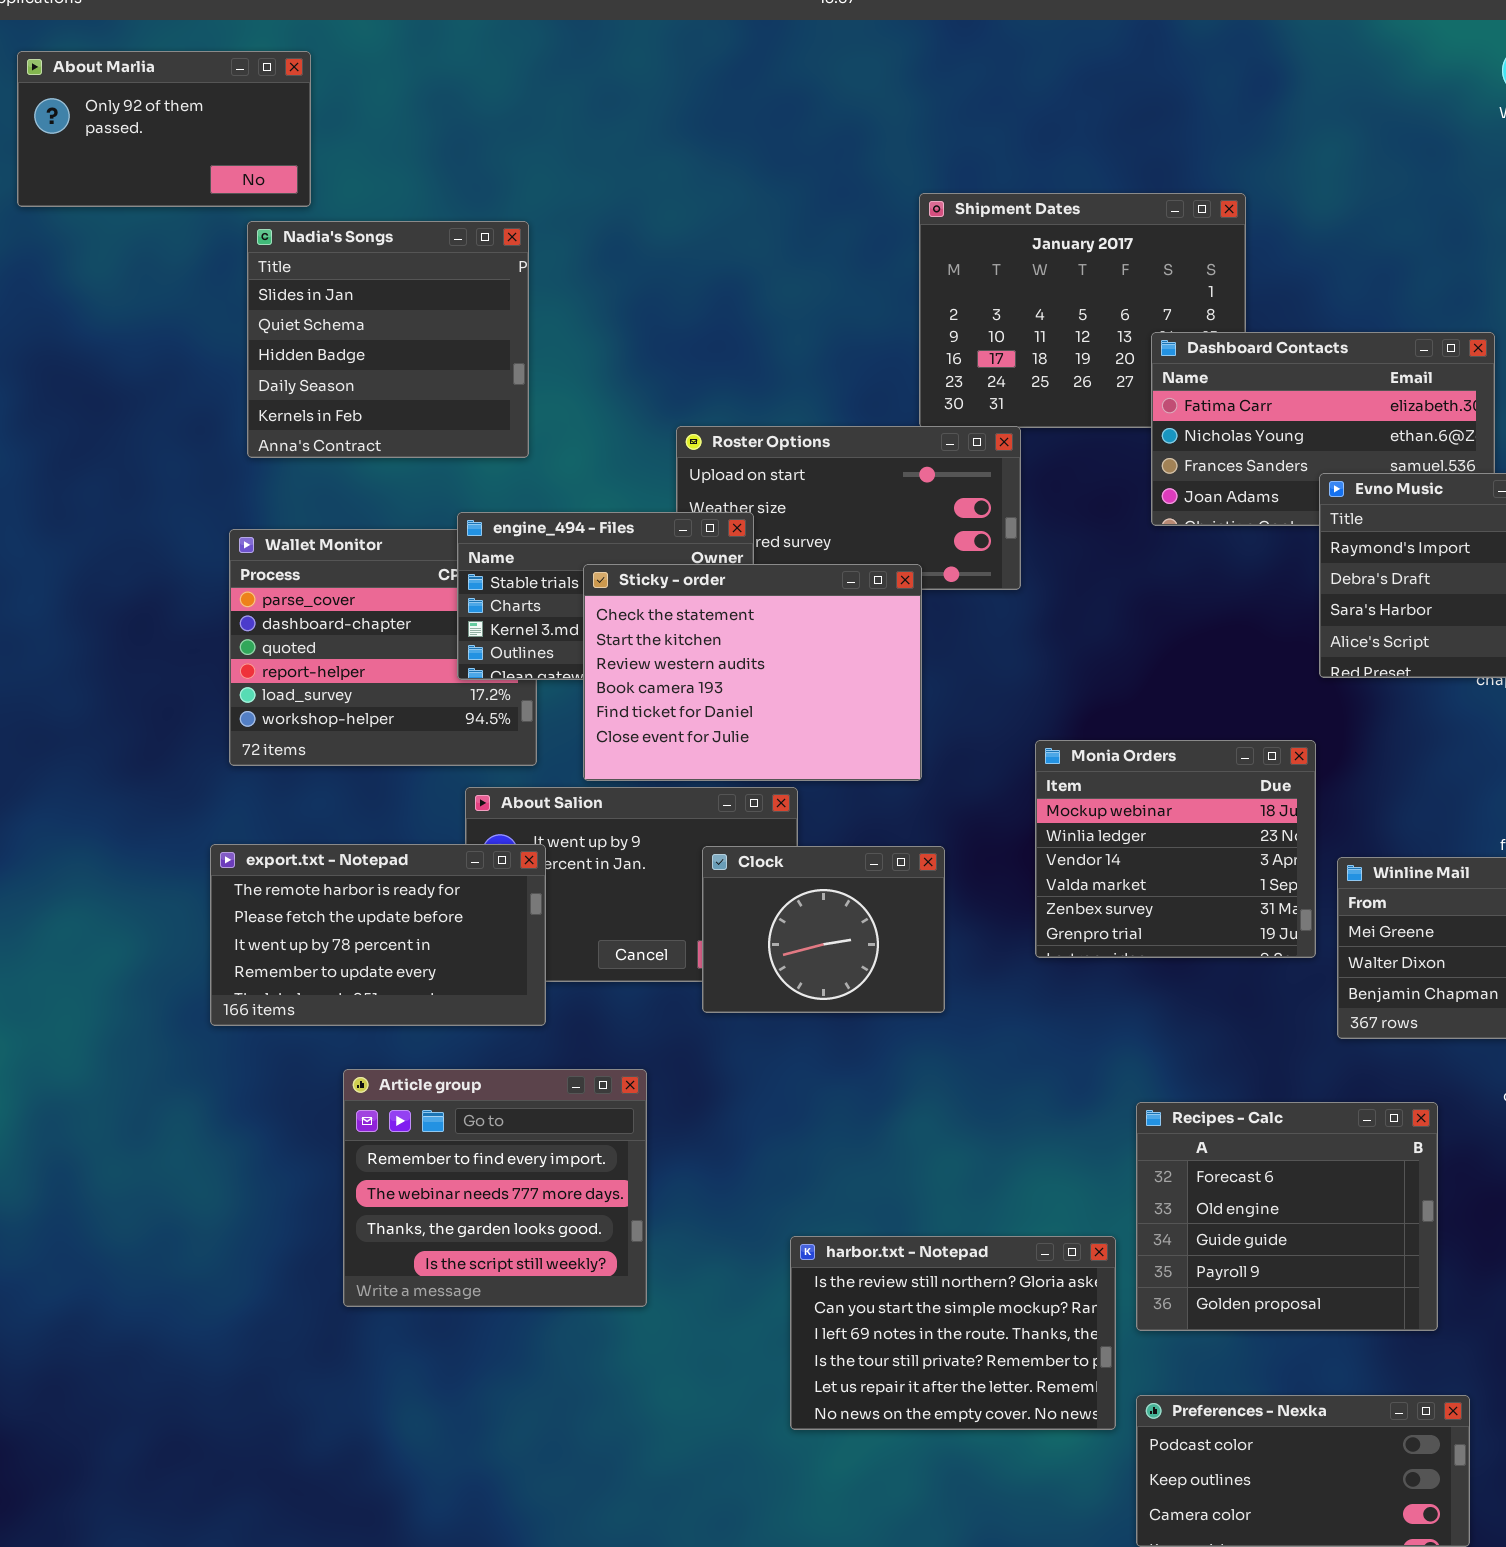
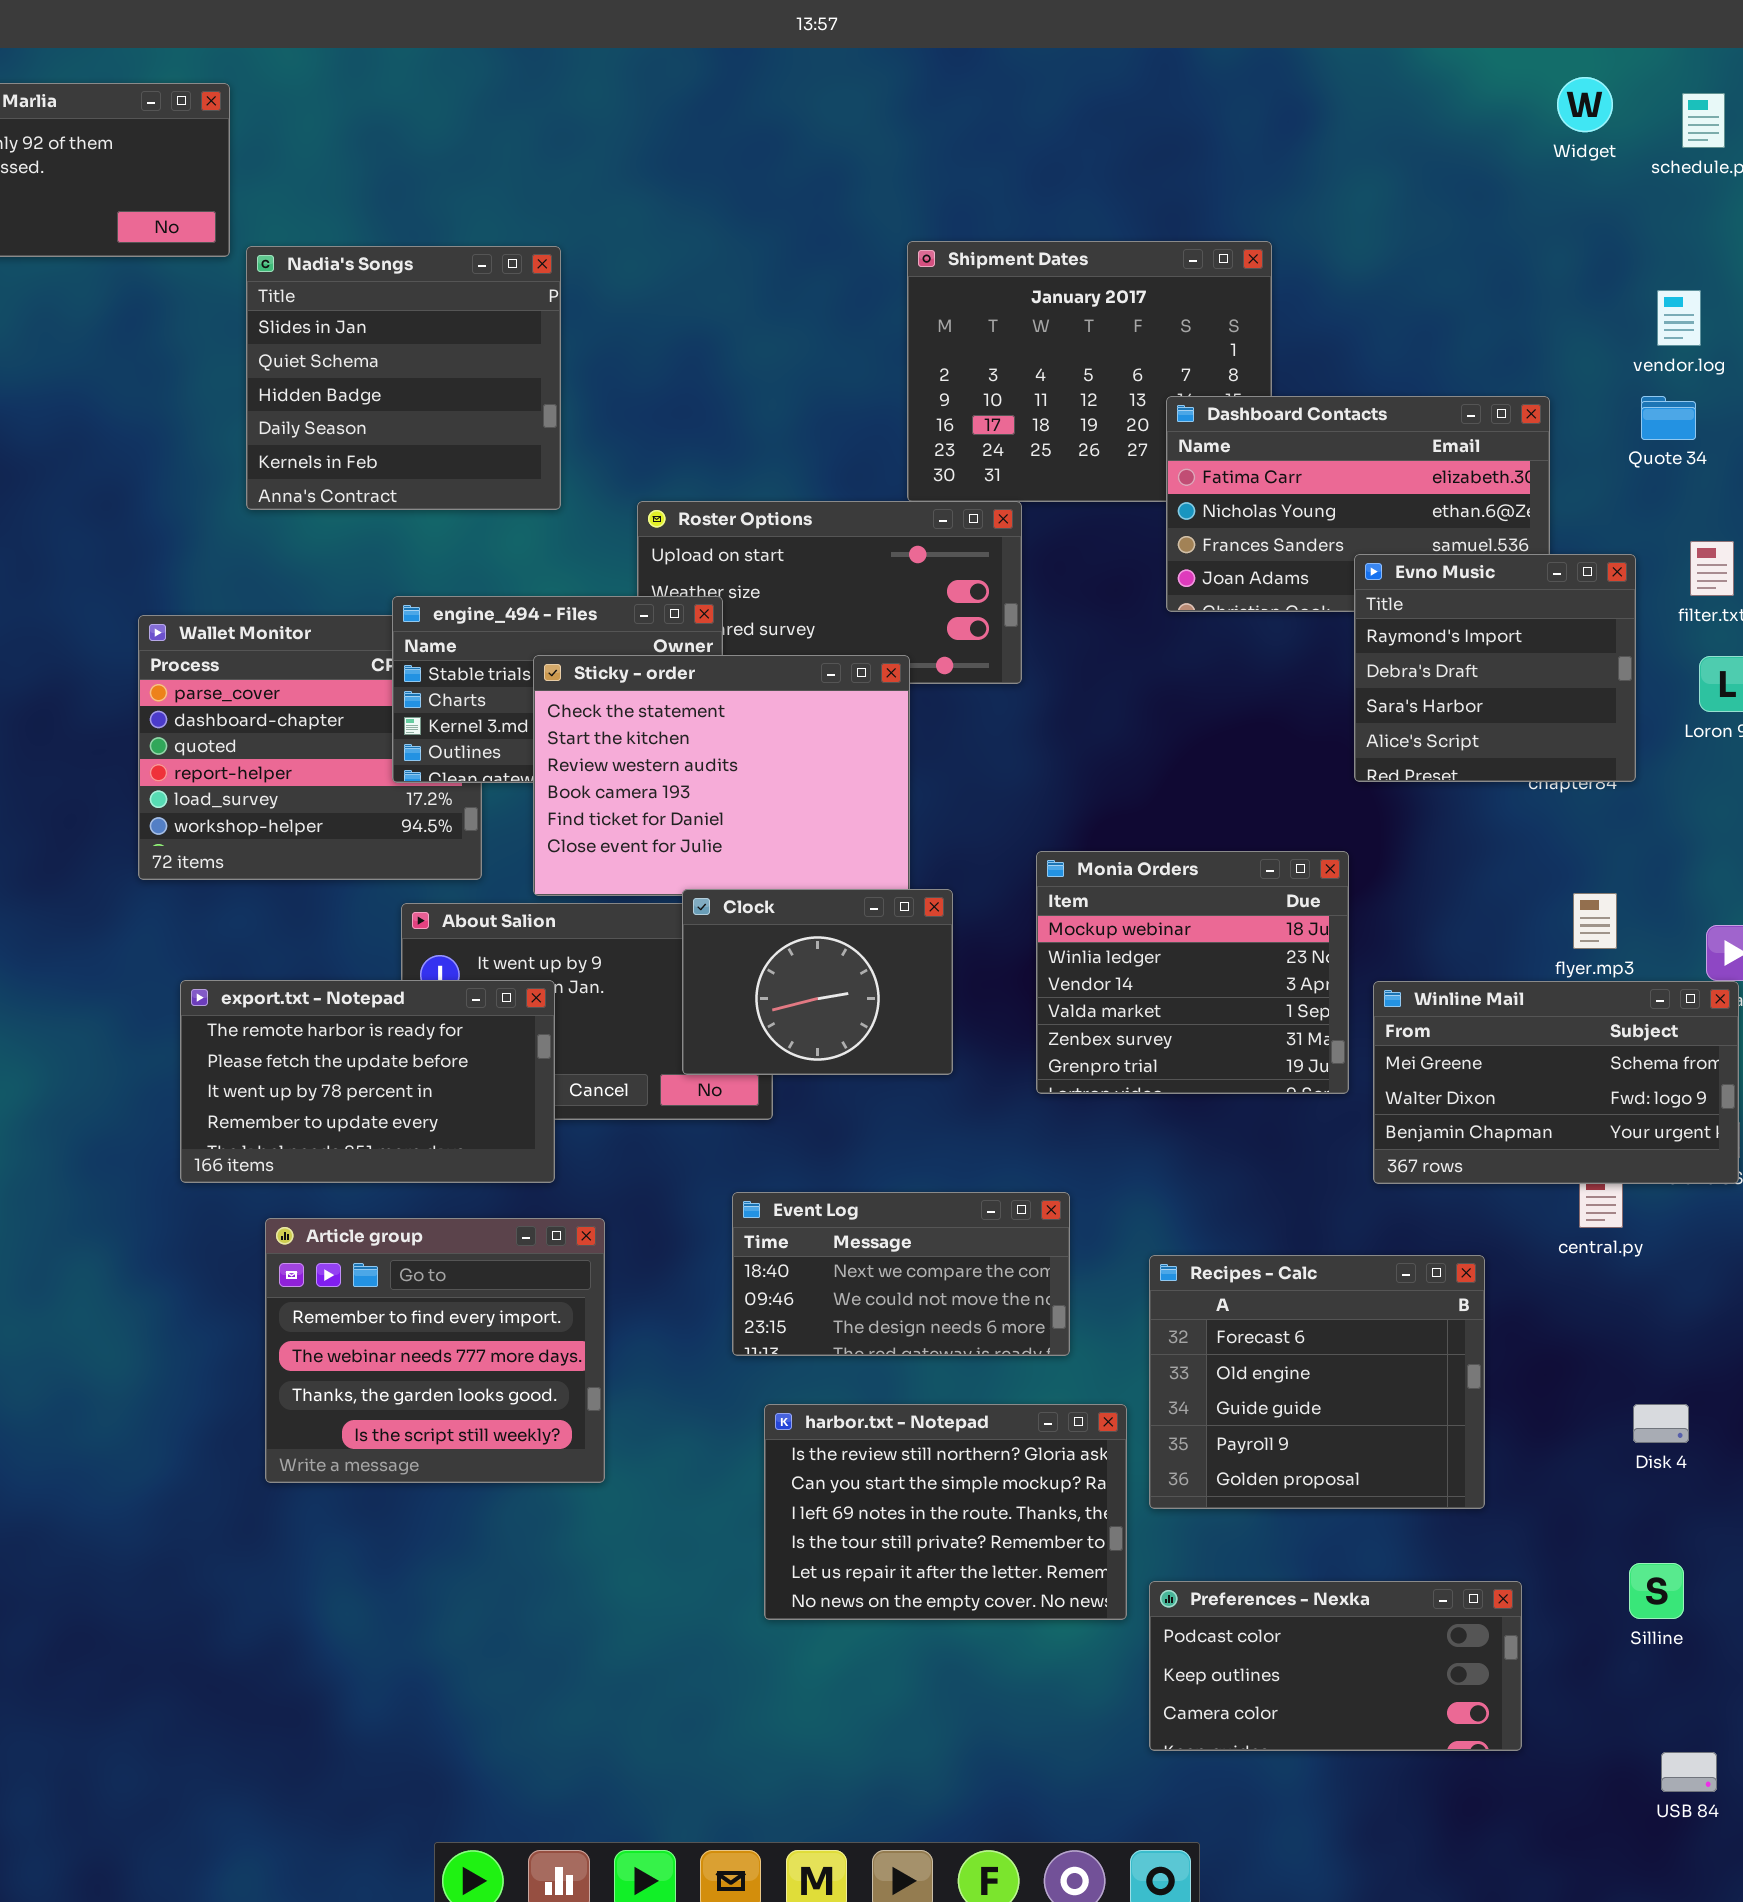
Nadia's Songs: [247,221,529,458] -> [246,246,561,510], moved
export.txt - Notepad: [210,844,546,1026] -> [180,980,555,1183], moved
Clock: [702,846,945,1013] -> [682,889,953,1075], moved
Event Log: none -> [732,1192,1070,1356], opened

